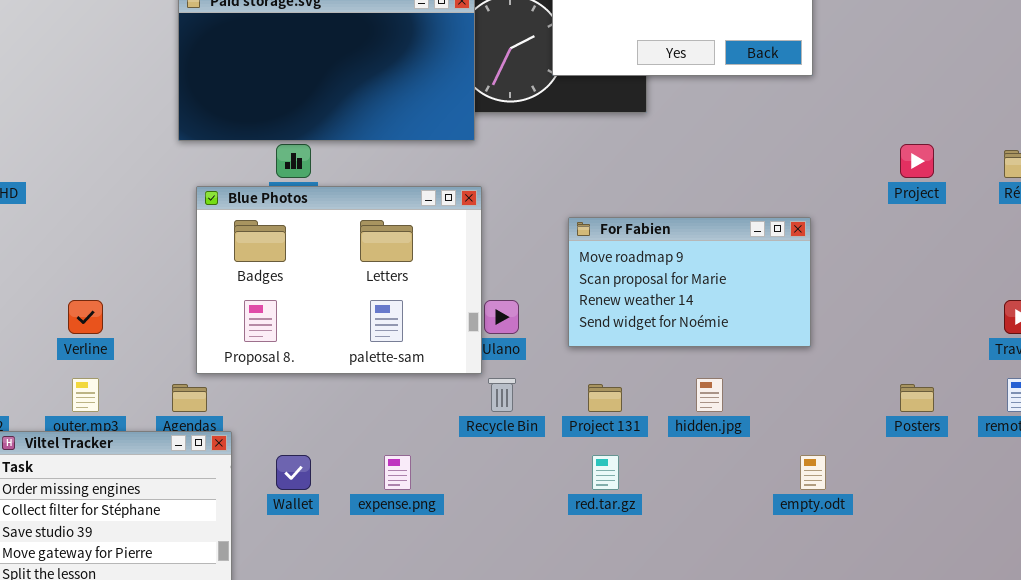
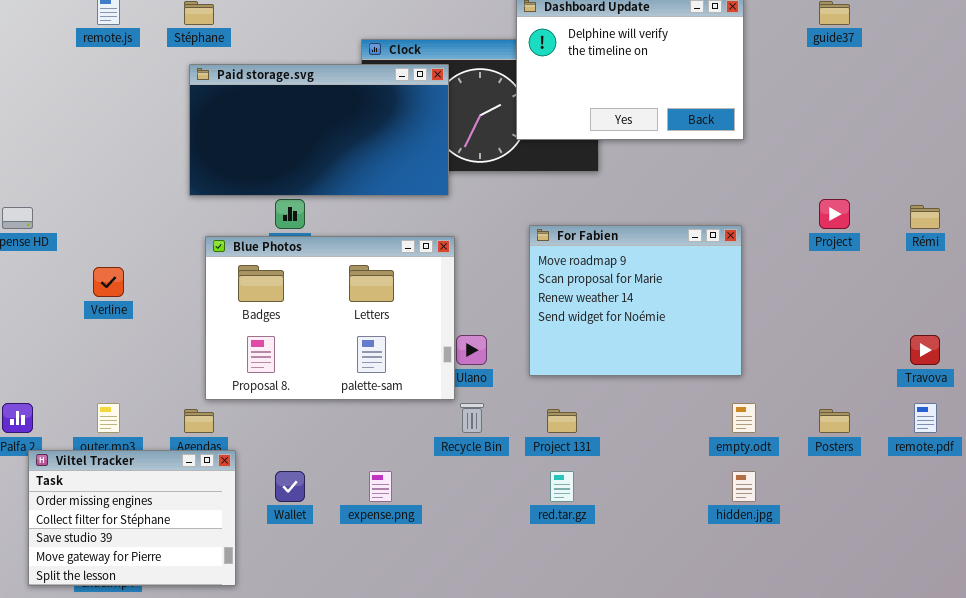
For Fabien: [568,217,811,347] -> [529,225,742,376], resized
Verline: [68,300,103,334] -> [93,267,124,297], moved
hidden.jpg: [696,378,723,412] -> [732,471,756,502], moved
empty.odt: [800,455,826,490] -> [732,403,756,433], moved

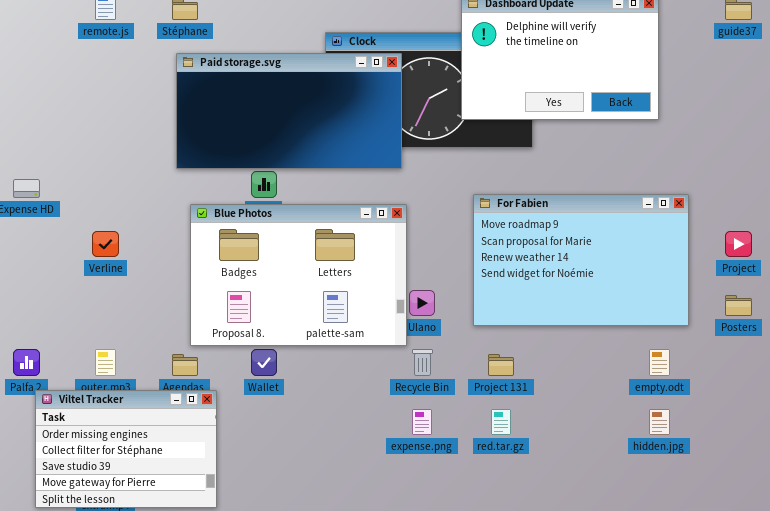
Project: [819,199,850,229] -> [725,231,752,257], moved
For Fabien: [529,225,742,376] -> [473,194,689,326], resized
Posters: [819,409,850,433] -> [725,295,752,316], moved
Wallet: [275,471,305,502] -> [251,349,277,376], moved
expense.png: [369,471,392,502] -> [412,409,432,435], moved

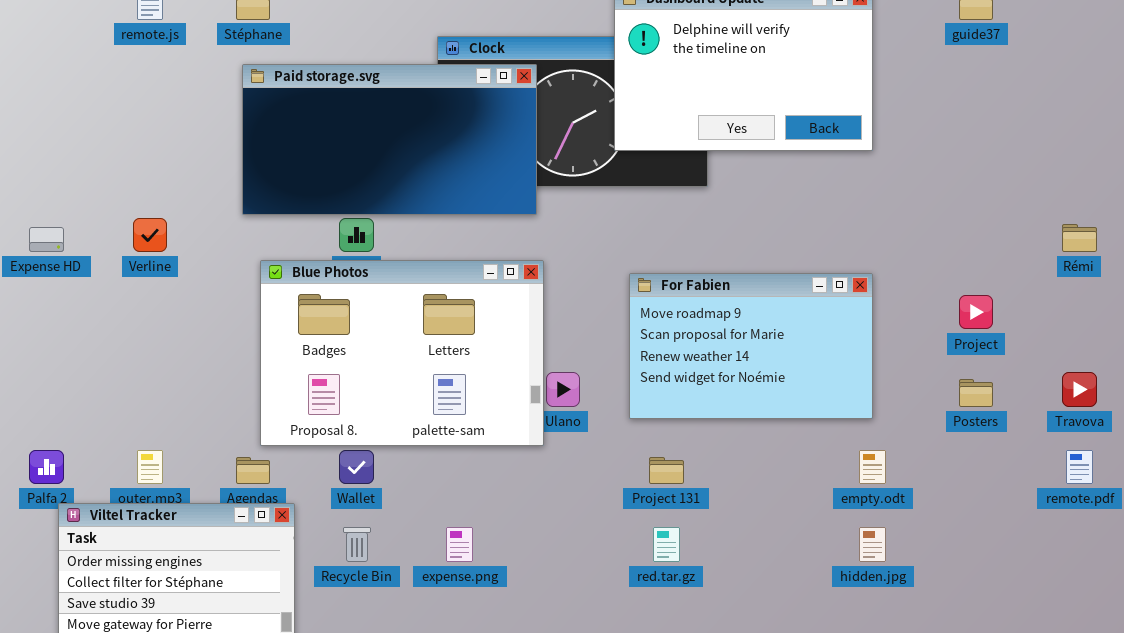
For Fabien: [473,194,689,326] -> [629,273,873,419], resized
Verline: [92,231,119,257] -> [133,218,167,252], moved
Recycle Bin: [412,349,433,376] -> [343,527,371,562], moved
expense.png: [412,409,432,435] -> [446,527,473,562], moved

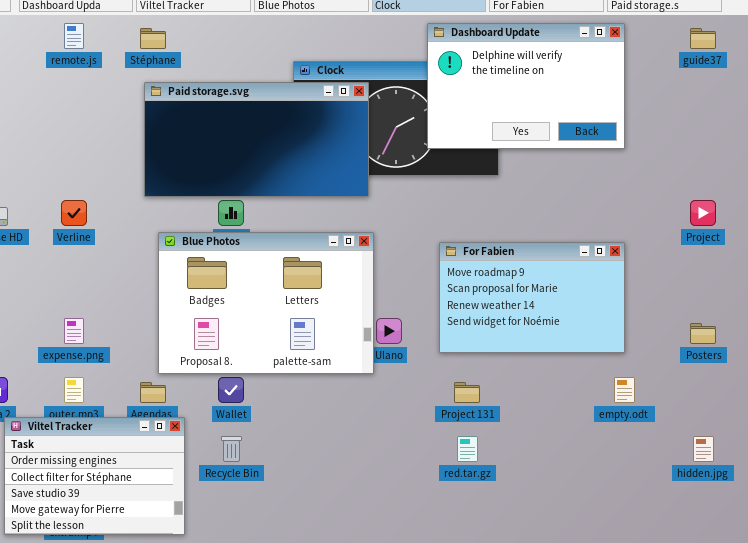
Project: [959,295,993,329] -> [690,200,716,226], moved
expense.png: [446,527,473,562] -> [64,318,84,344], moved
hidden.jpg: [859,527,886,562] -> [693,436,714,462], moved

